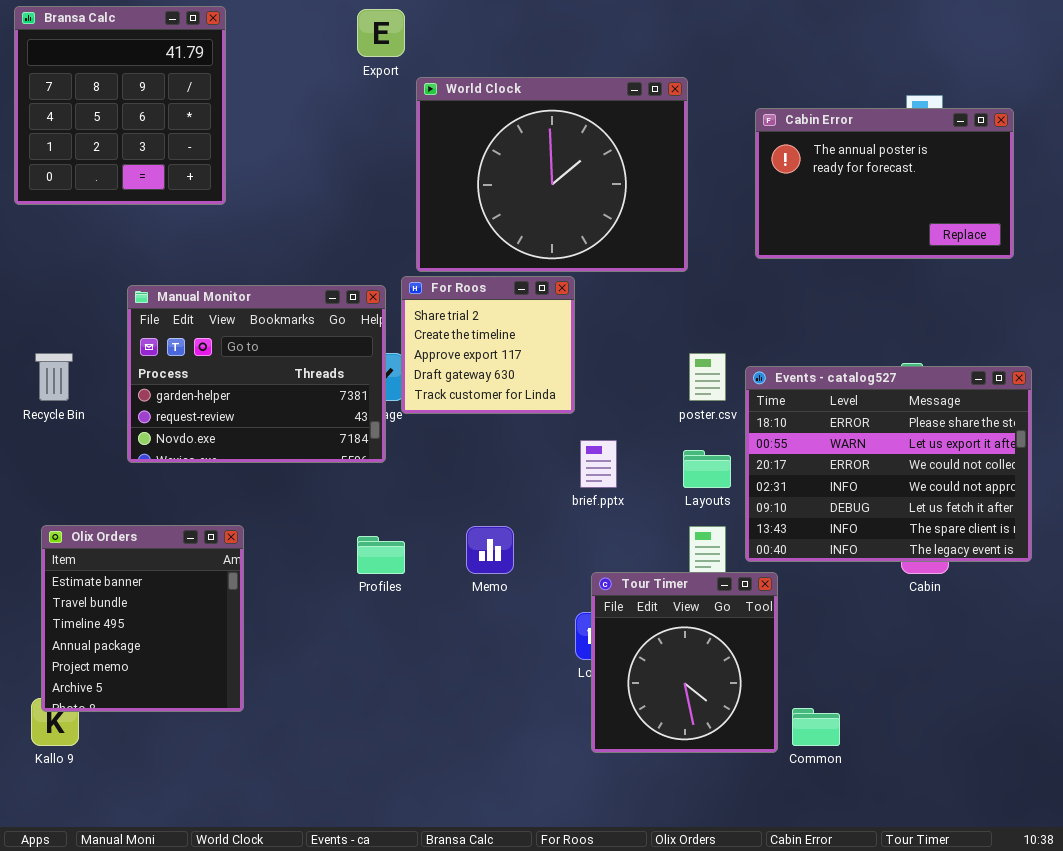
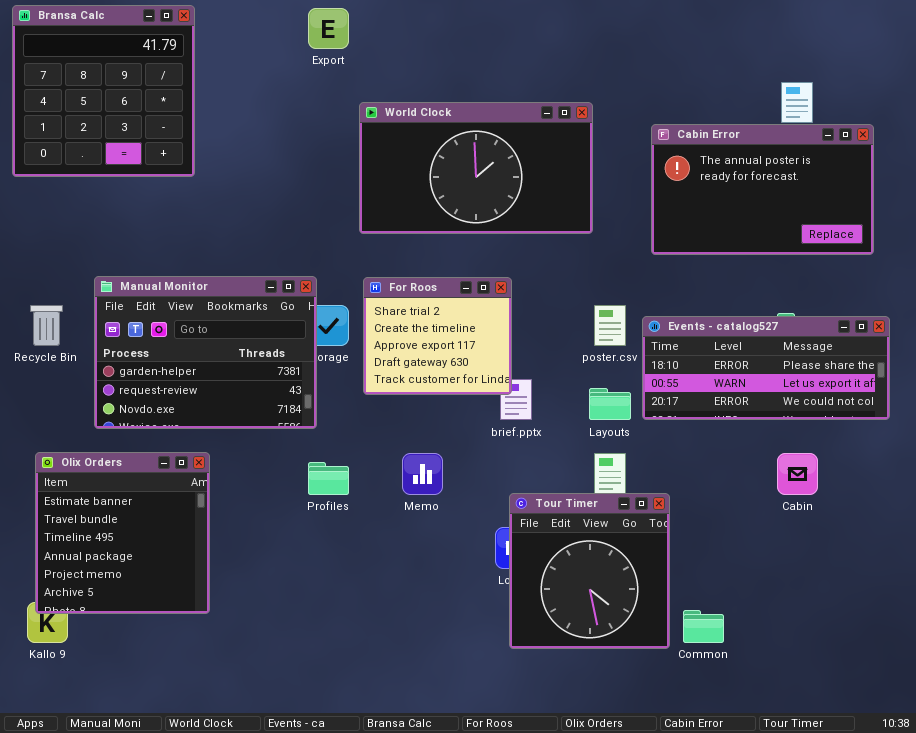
World Clock: [416,77,688,272] -> [359,102,593,234], resized
Cabin Error: [755,108,1014,259] -> [651,124,874,255], moved
For Roos: [401,276,575,414] -> [363,277,512,395], moved
Manual Monitor: [127,285,386,463] -> [94,276,317,429], moved
Events - catalog527: [745,366,1032,562] -> [642,316,890,420], resized

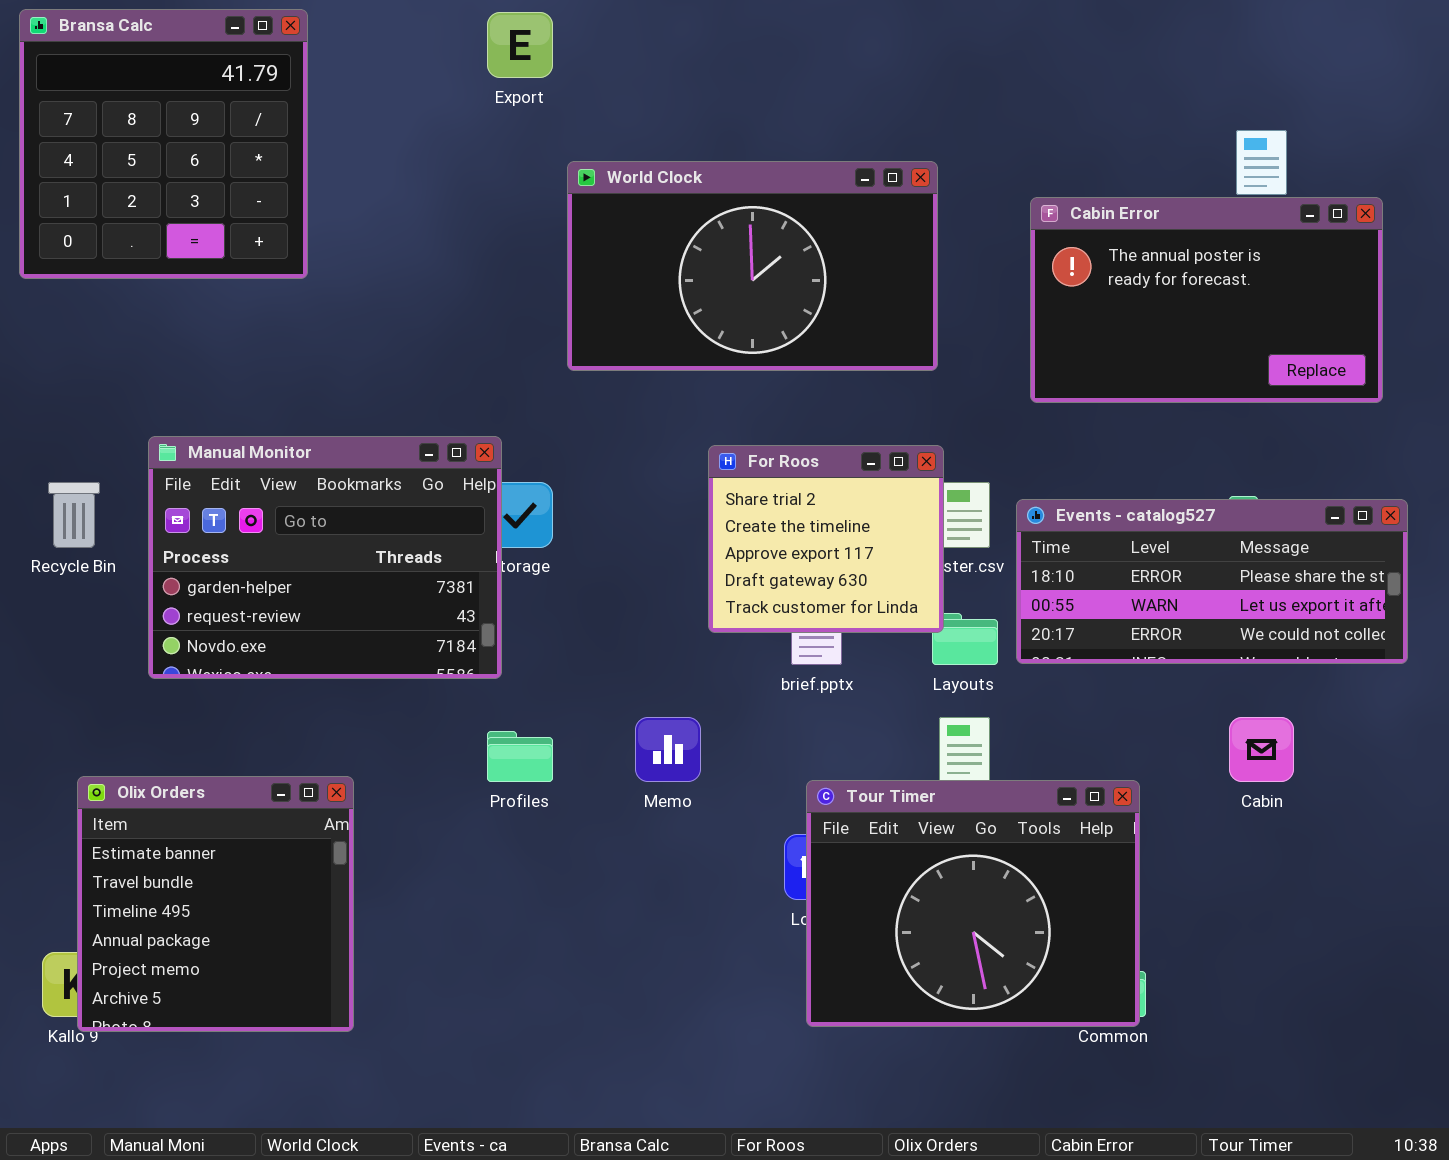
For Roos: [363,277,512,395] -> [708,445,944,633], moved
Olix Orders: [35,452,210,614] -> [77,776,354,1032], moved
Tour Timer: [509,493,670,649] -> [806,780,1140,1027], resized

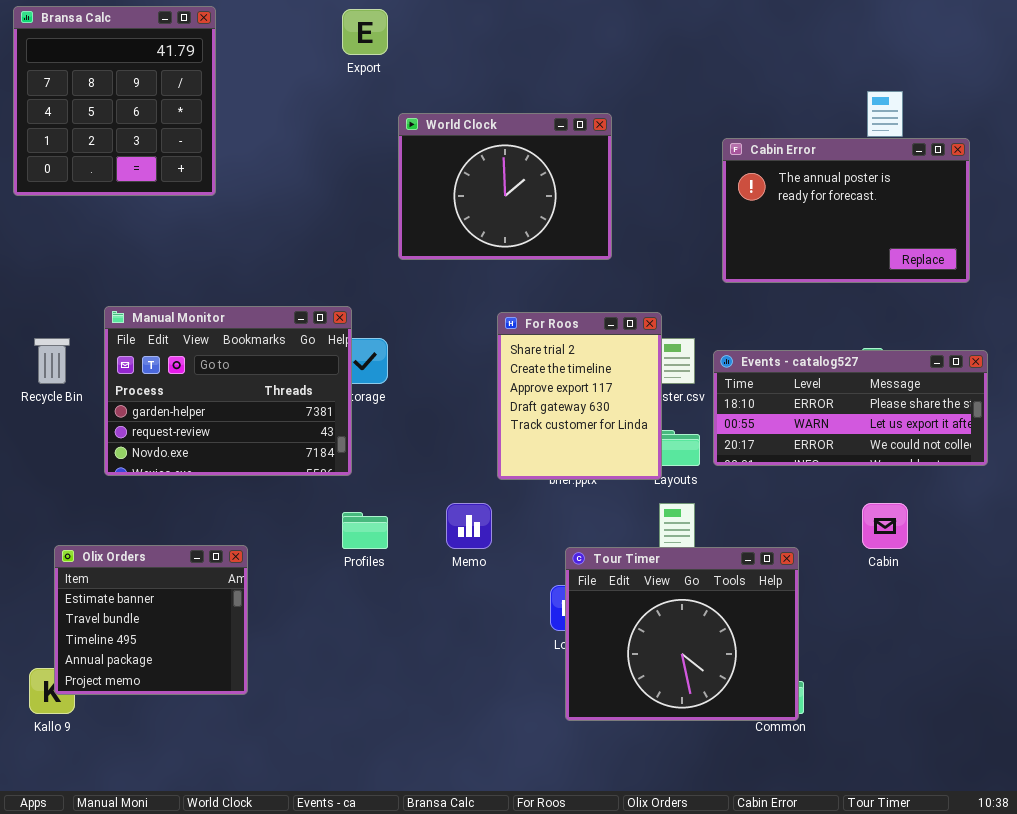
World Clock: [567,161,938,371] -> [398,113,612,260], resized
For Roos: [708,445,944,633] -> [497,312,662,480], resized
Olix Orders: [77,776,354,1032] -> [54,545,248,695], resized

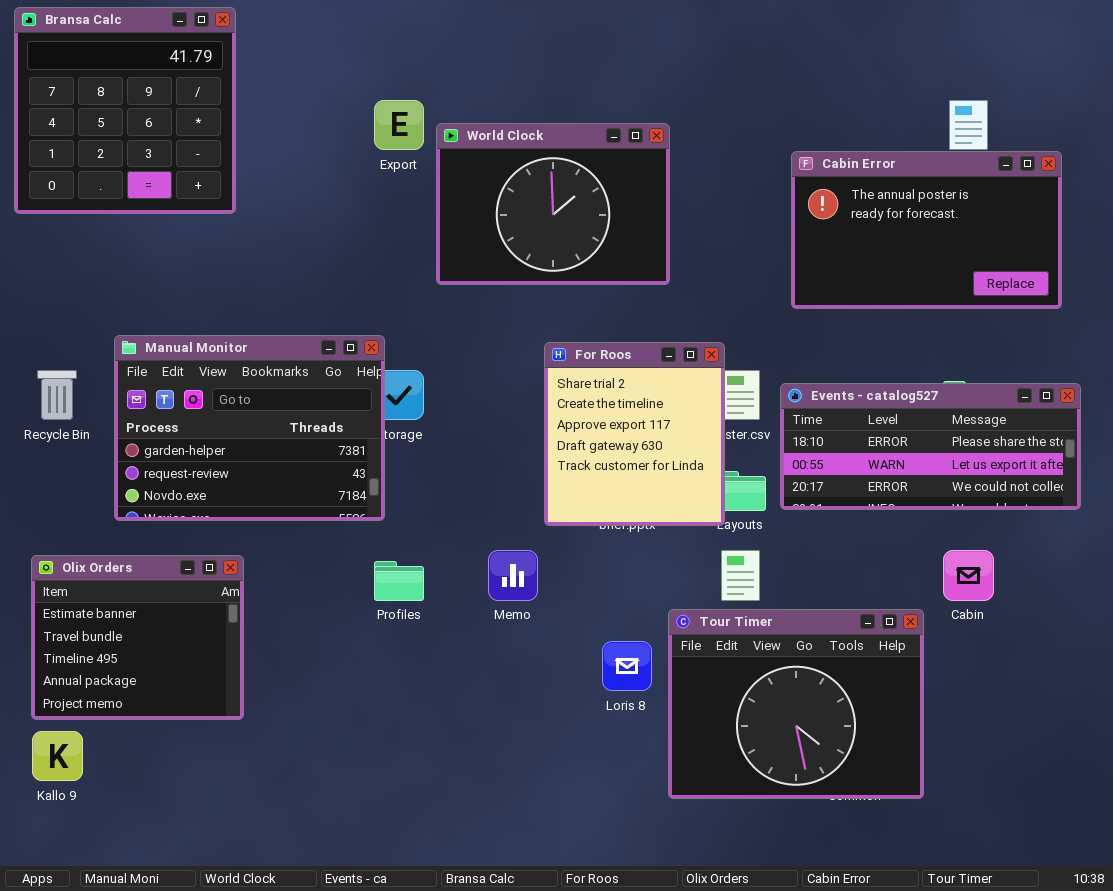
Export: [342,9,388,55] -> [374,100,424,150], moved
Olix Orders: [54,545,248,695] -> [31,555,244,720], moved
Tour Timer: [565,547,799,721] -> [668,609,924,799], moved

